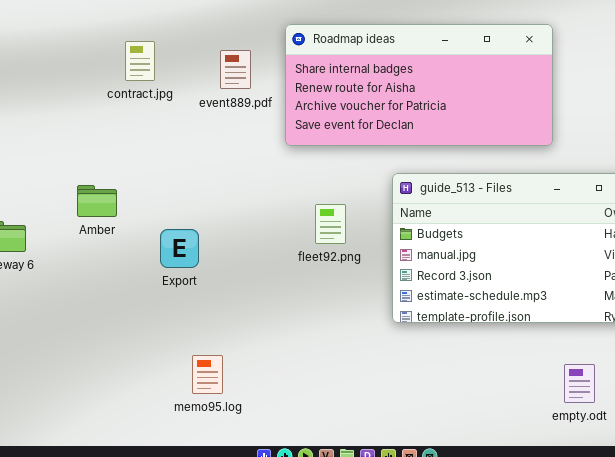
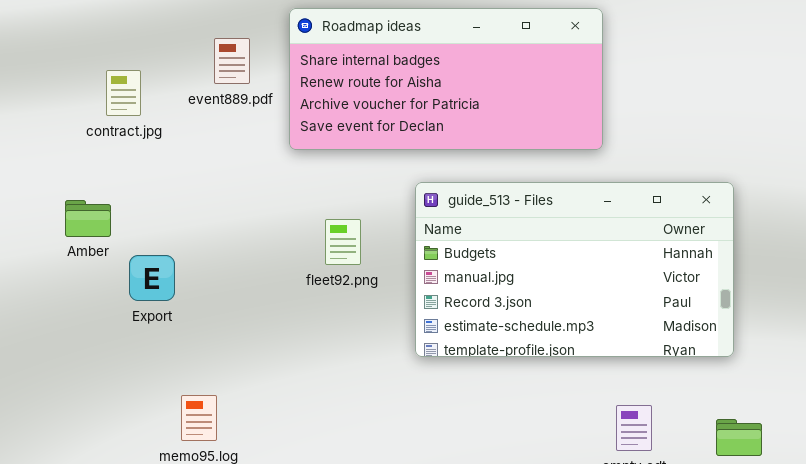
contract.jpg: [125,41,155,81] -> [106,70,141,116], moved
Amber: [77,185,117,217] -> [65,200,111,237], moved
Export: [160,229,199,268] -> [129,255,175,301], moved

